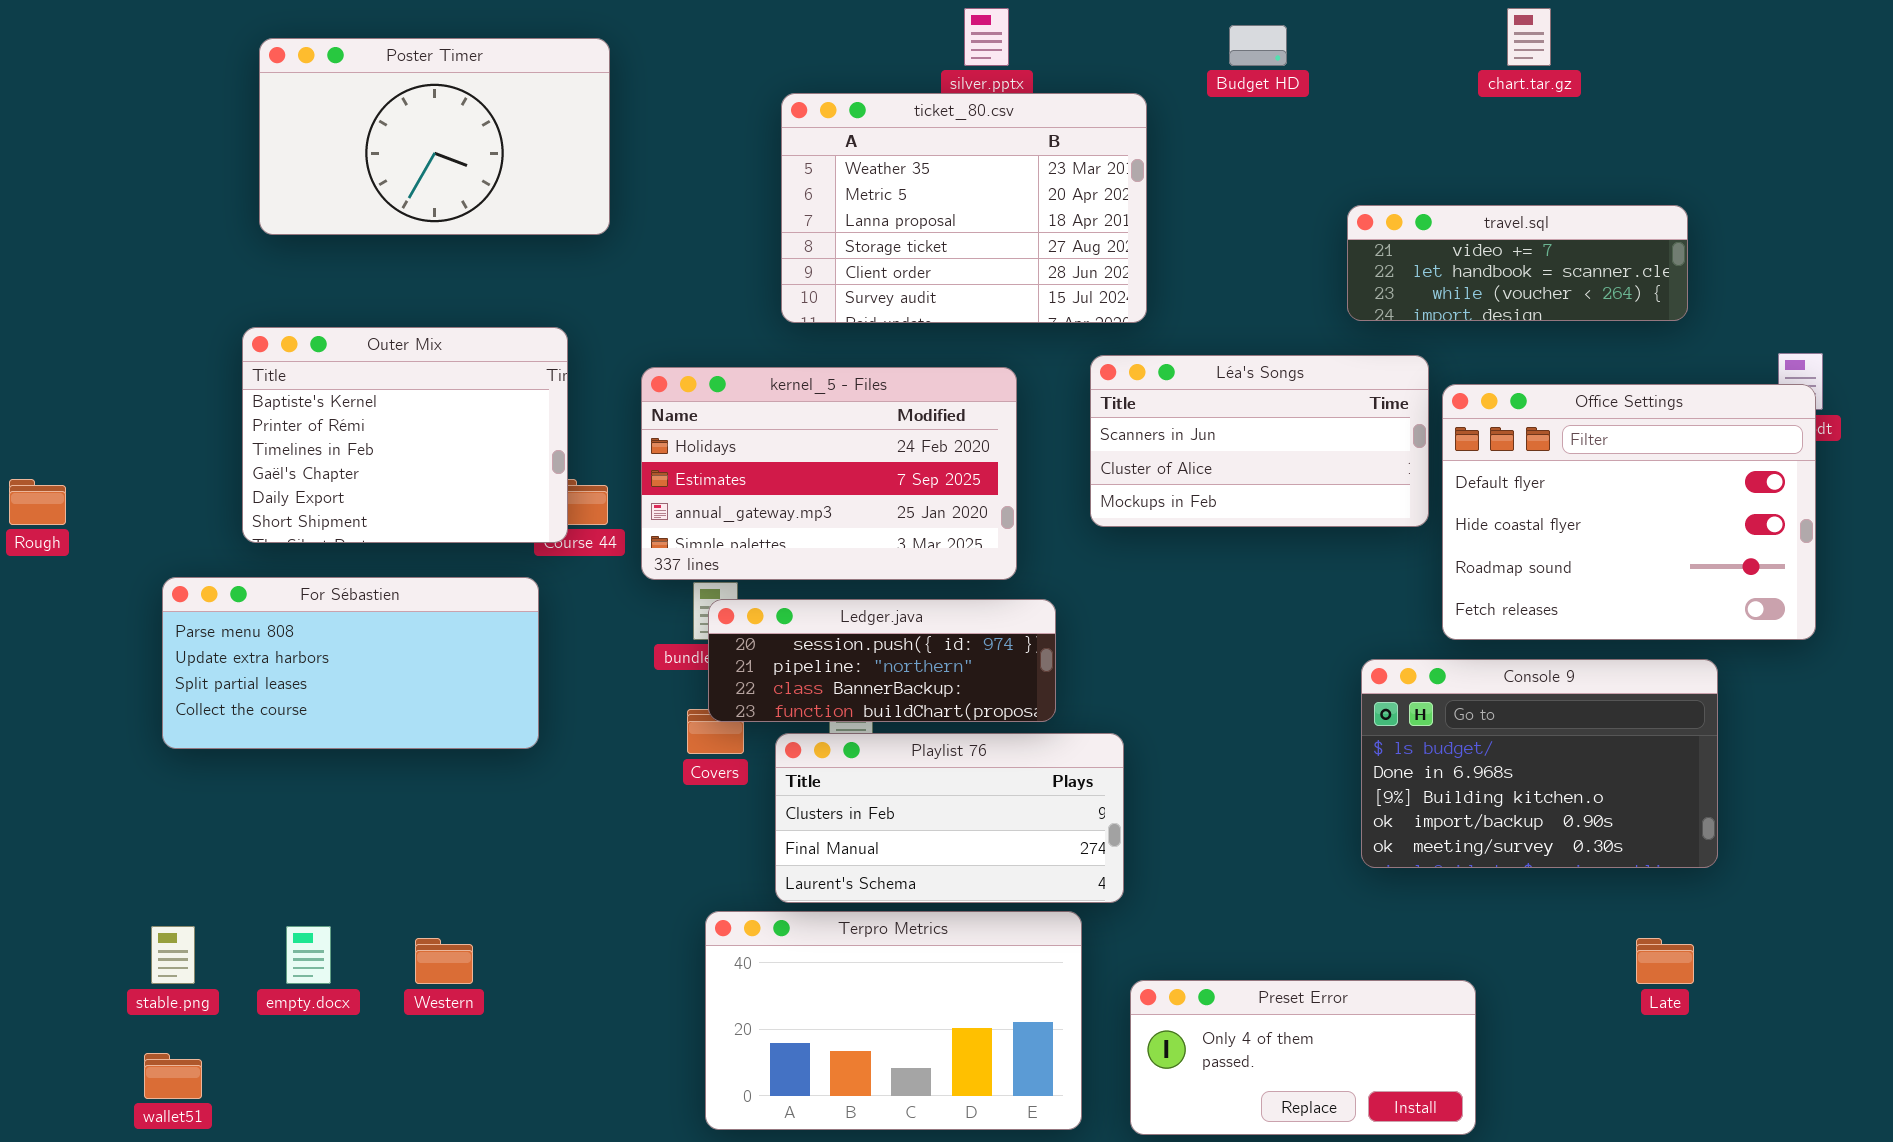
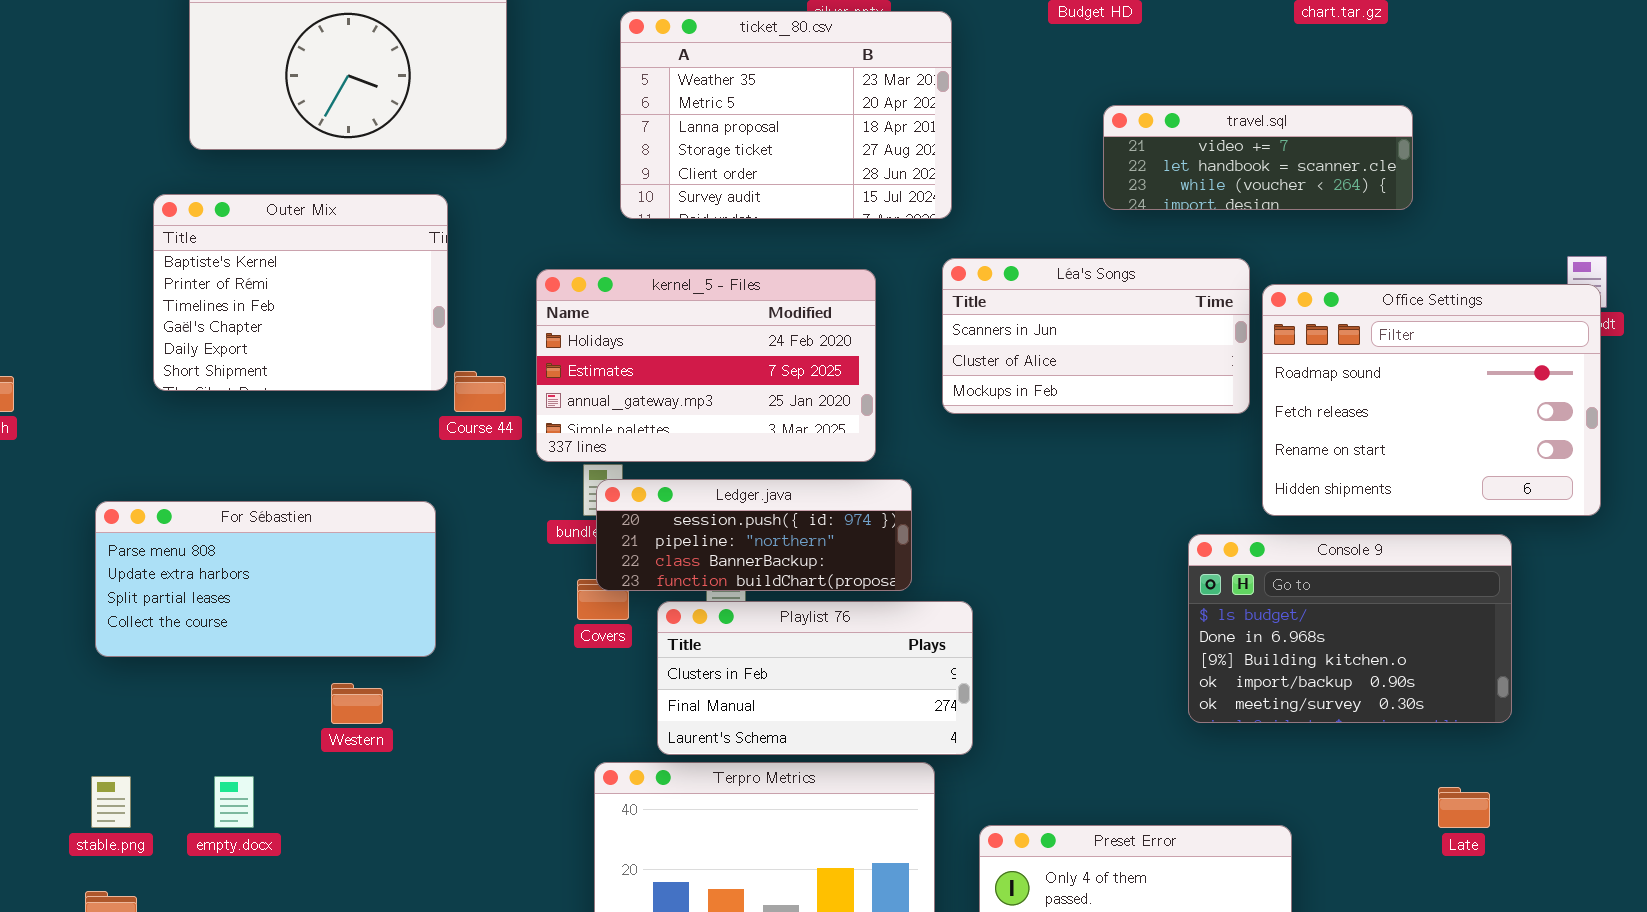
ticket_80.csv: [781,93,1147,323] -> [620,11,952,219], moved
travel.sql: [1347,205,1688,321] -> [1103,105,1413,210], moved
Outer Mix: [242,327,568,543] -> [153,194,448,391], moved
Office Settings: [1442,384,1816,640] -> [1262,284,1601,516], scrolled down 2 rows
For Sébastien: [162,577,539,749] -> [95,501,436,657], moved
Western: [415,938,473,984] -> [331,683,383,724], moved

